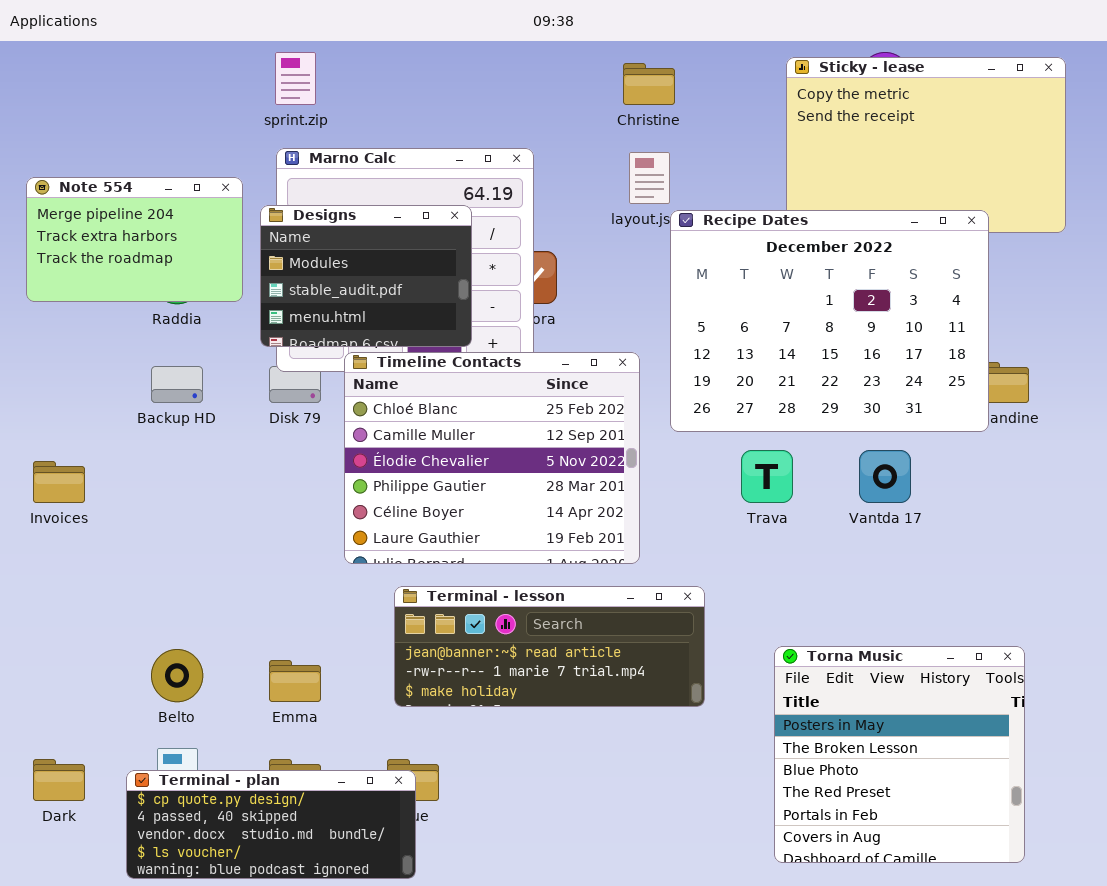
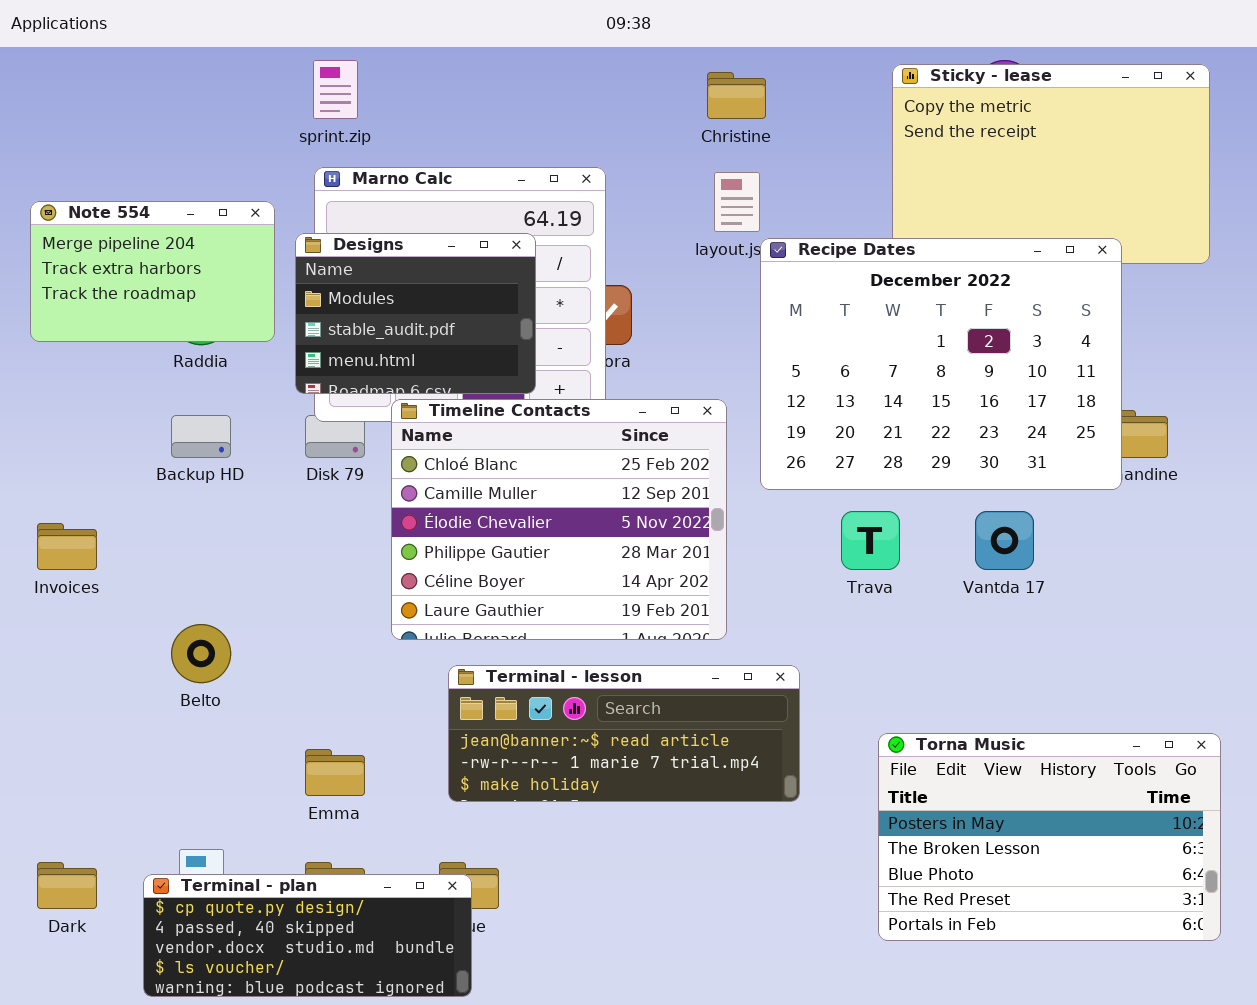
Torna Music: [774,646,1025,863] -> [878,733,1221,941], resized
Belto: [151,649,203,702] -> [171,624,231,683], moved

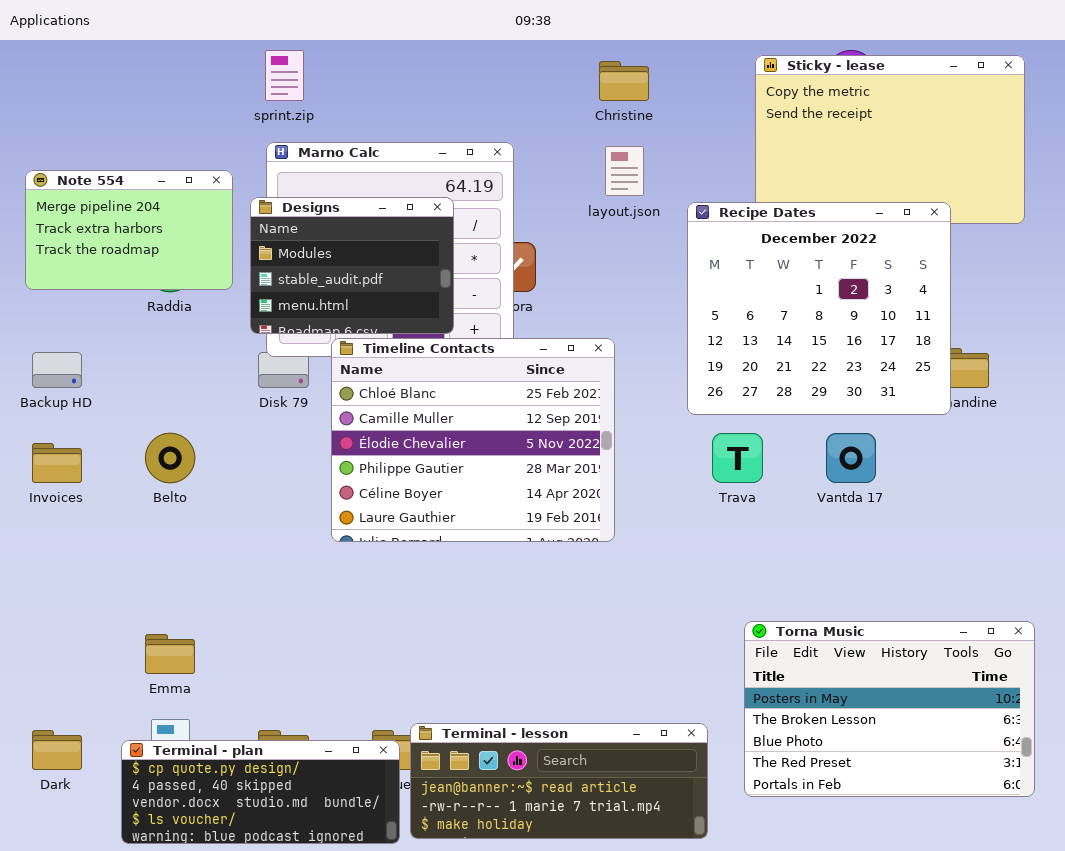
Recipe Dates: [760,238,1122,490] -> [687,202,951,415], resized
Backup HD: [171,415,231,458] -> [32,352,82,388], moved
Belto: [171,624,231,683] -> [145,433,195,483], moved
Terminal - lesson: [448,665,800,802] -> [410,723,708,839], moved
Emma: [305,749,365,796] -> [145,634,195,674], moved

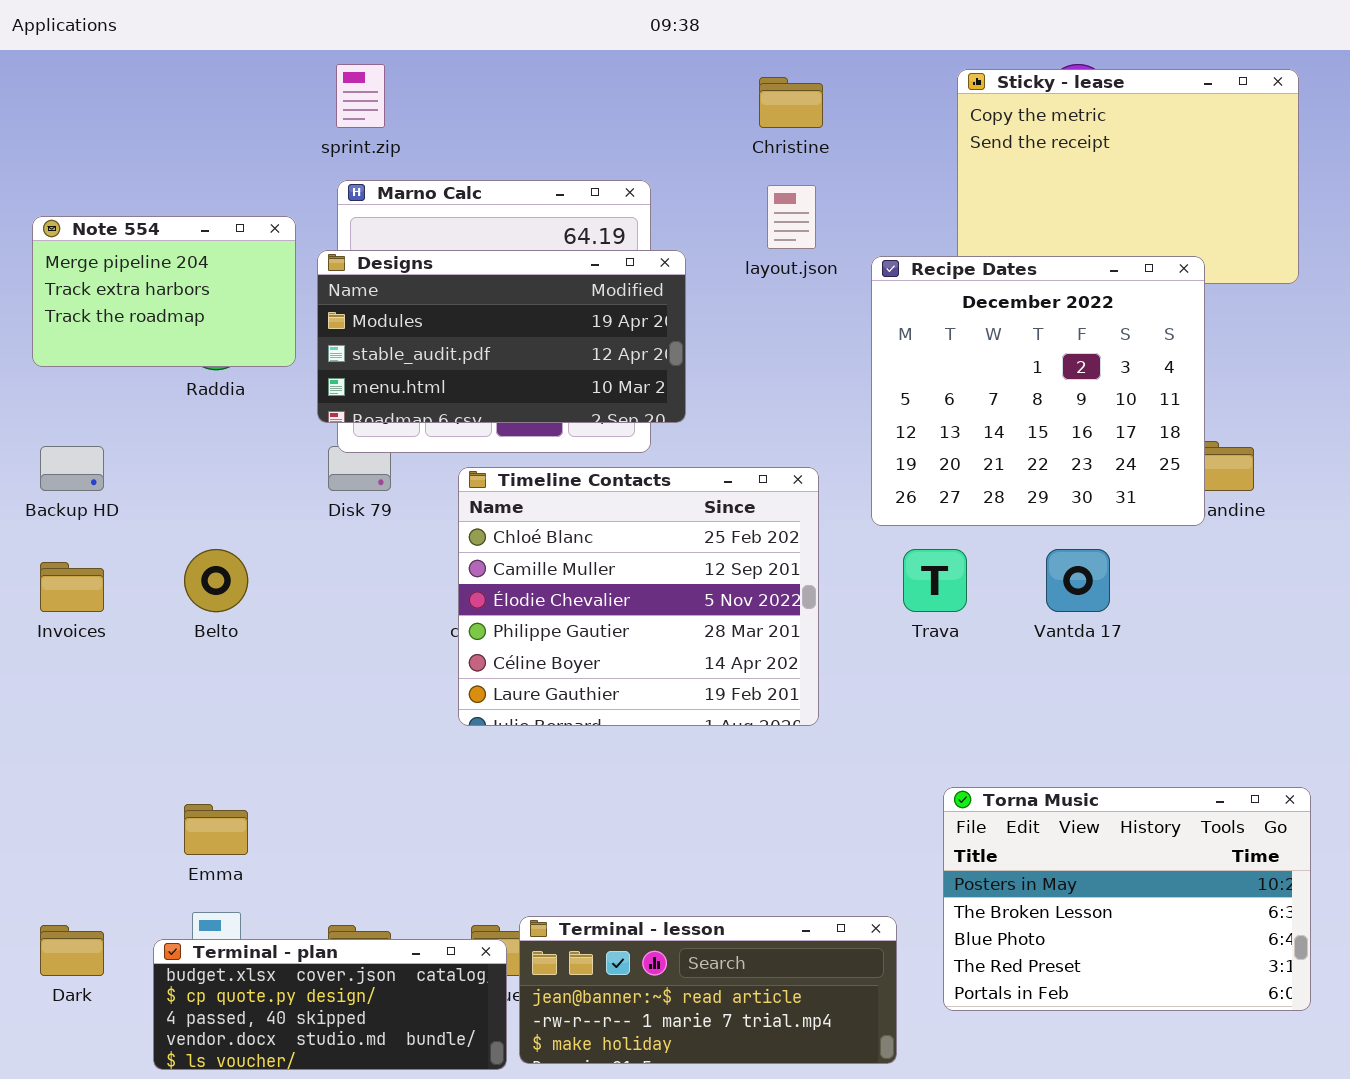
Designs: [250,197,454,334] -> [317,250,686,423], resized
Timeline Contacts: [331,338,615,542] -> [458,467,819,726], moved
Terminal - plan: [121,740,400,844] -> [153,939,507,1070], scrolled up 1 row

